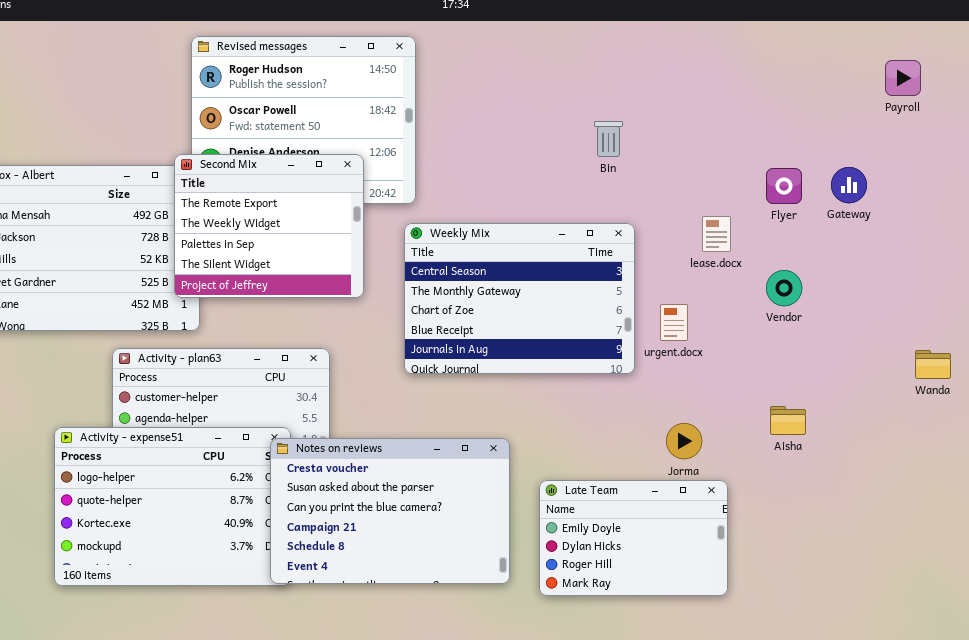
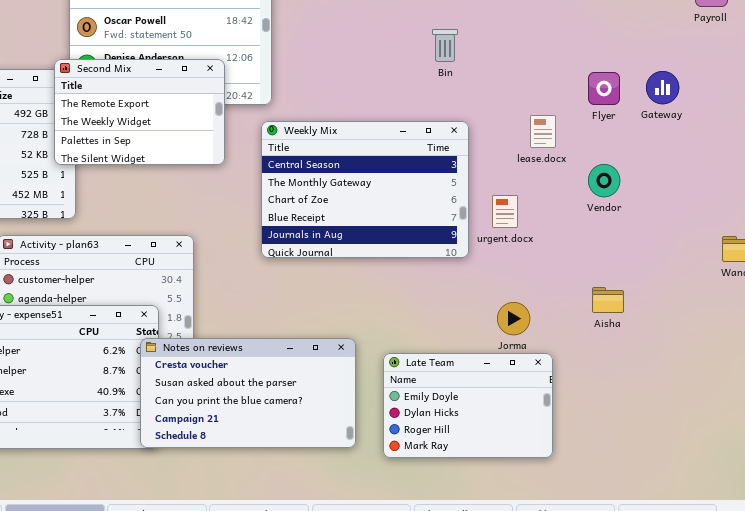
Second Mix: [174,154,364,298] -> [54,59,225,165], resized
Notes on reviews: [270,438,510,584] -> [140,338,356,448], resized

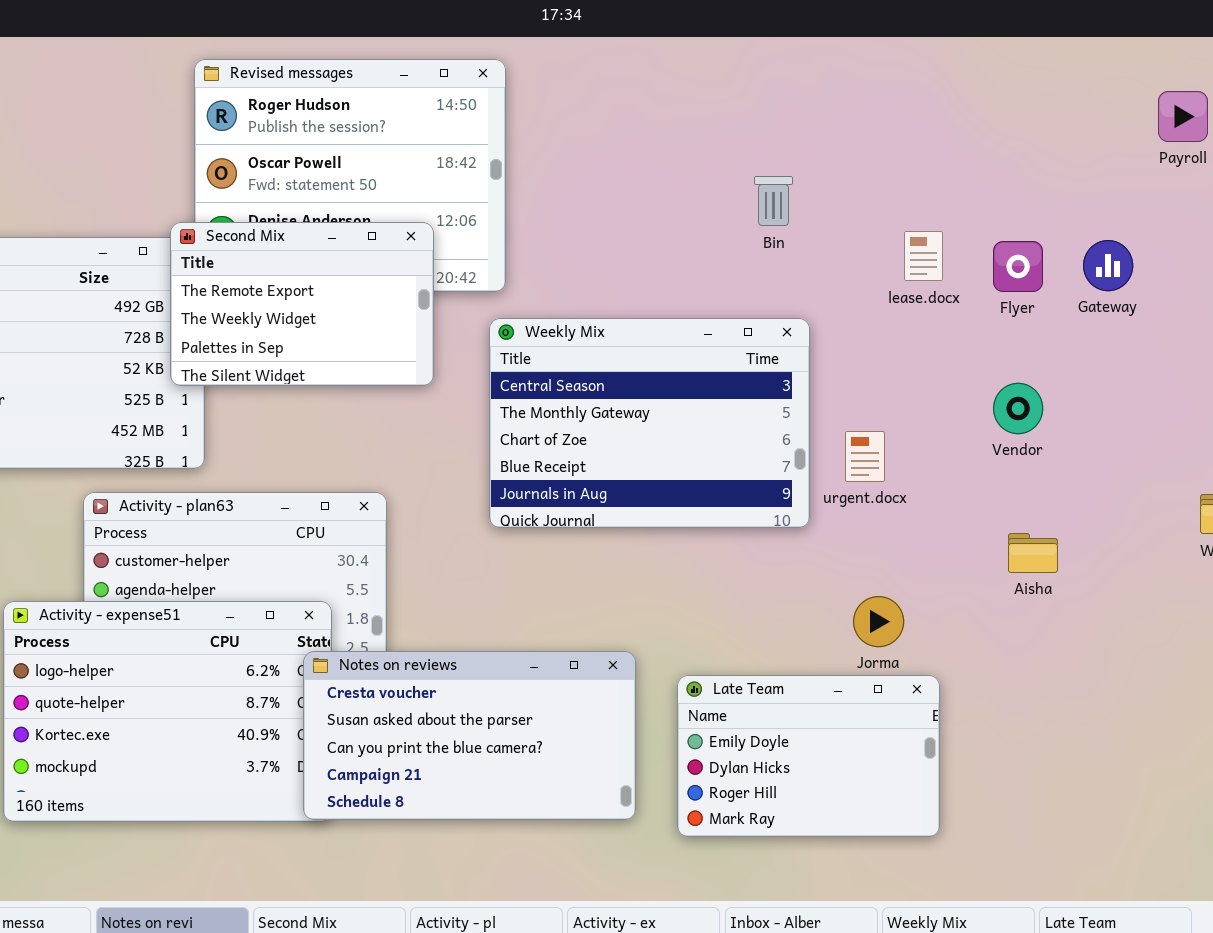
lease.docx: [530,115,556,148] -> [904,231,943,281], moved
Aisha: [592,287,624,313] -> [1008,533,1058,573], moved

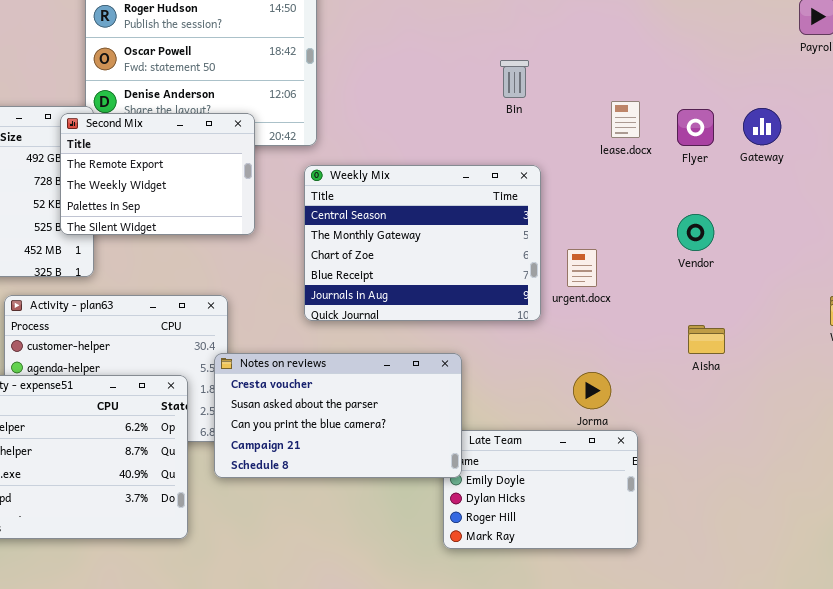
Second Mix: [170,222,434,386] -> [60,113,255,235], moved
Notes on reviews: [303,651,636,820] -> [214,353,462,478], moved

